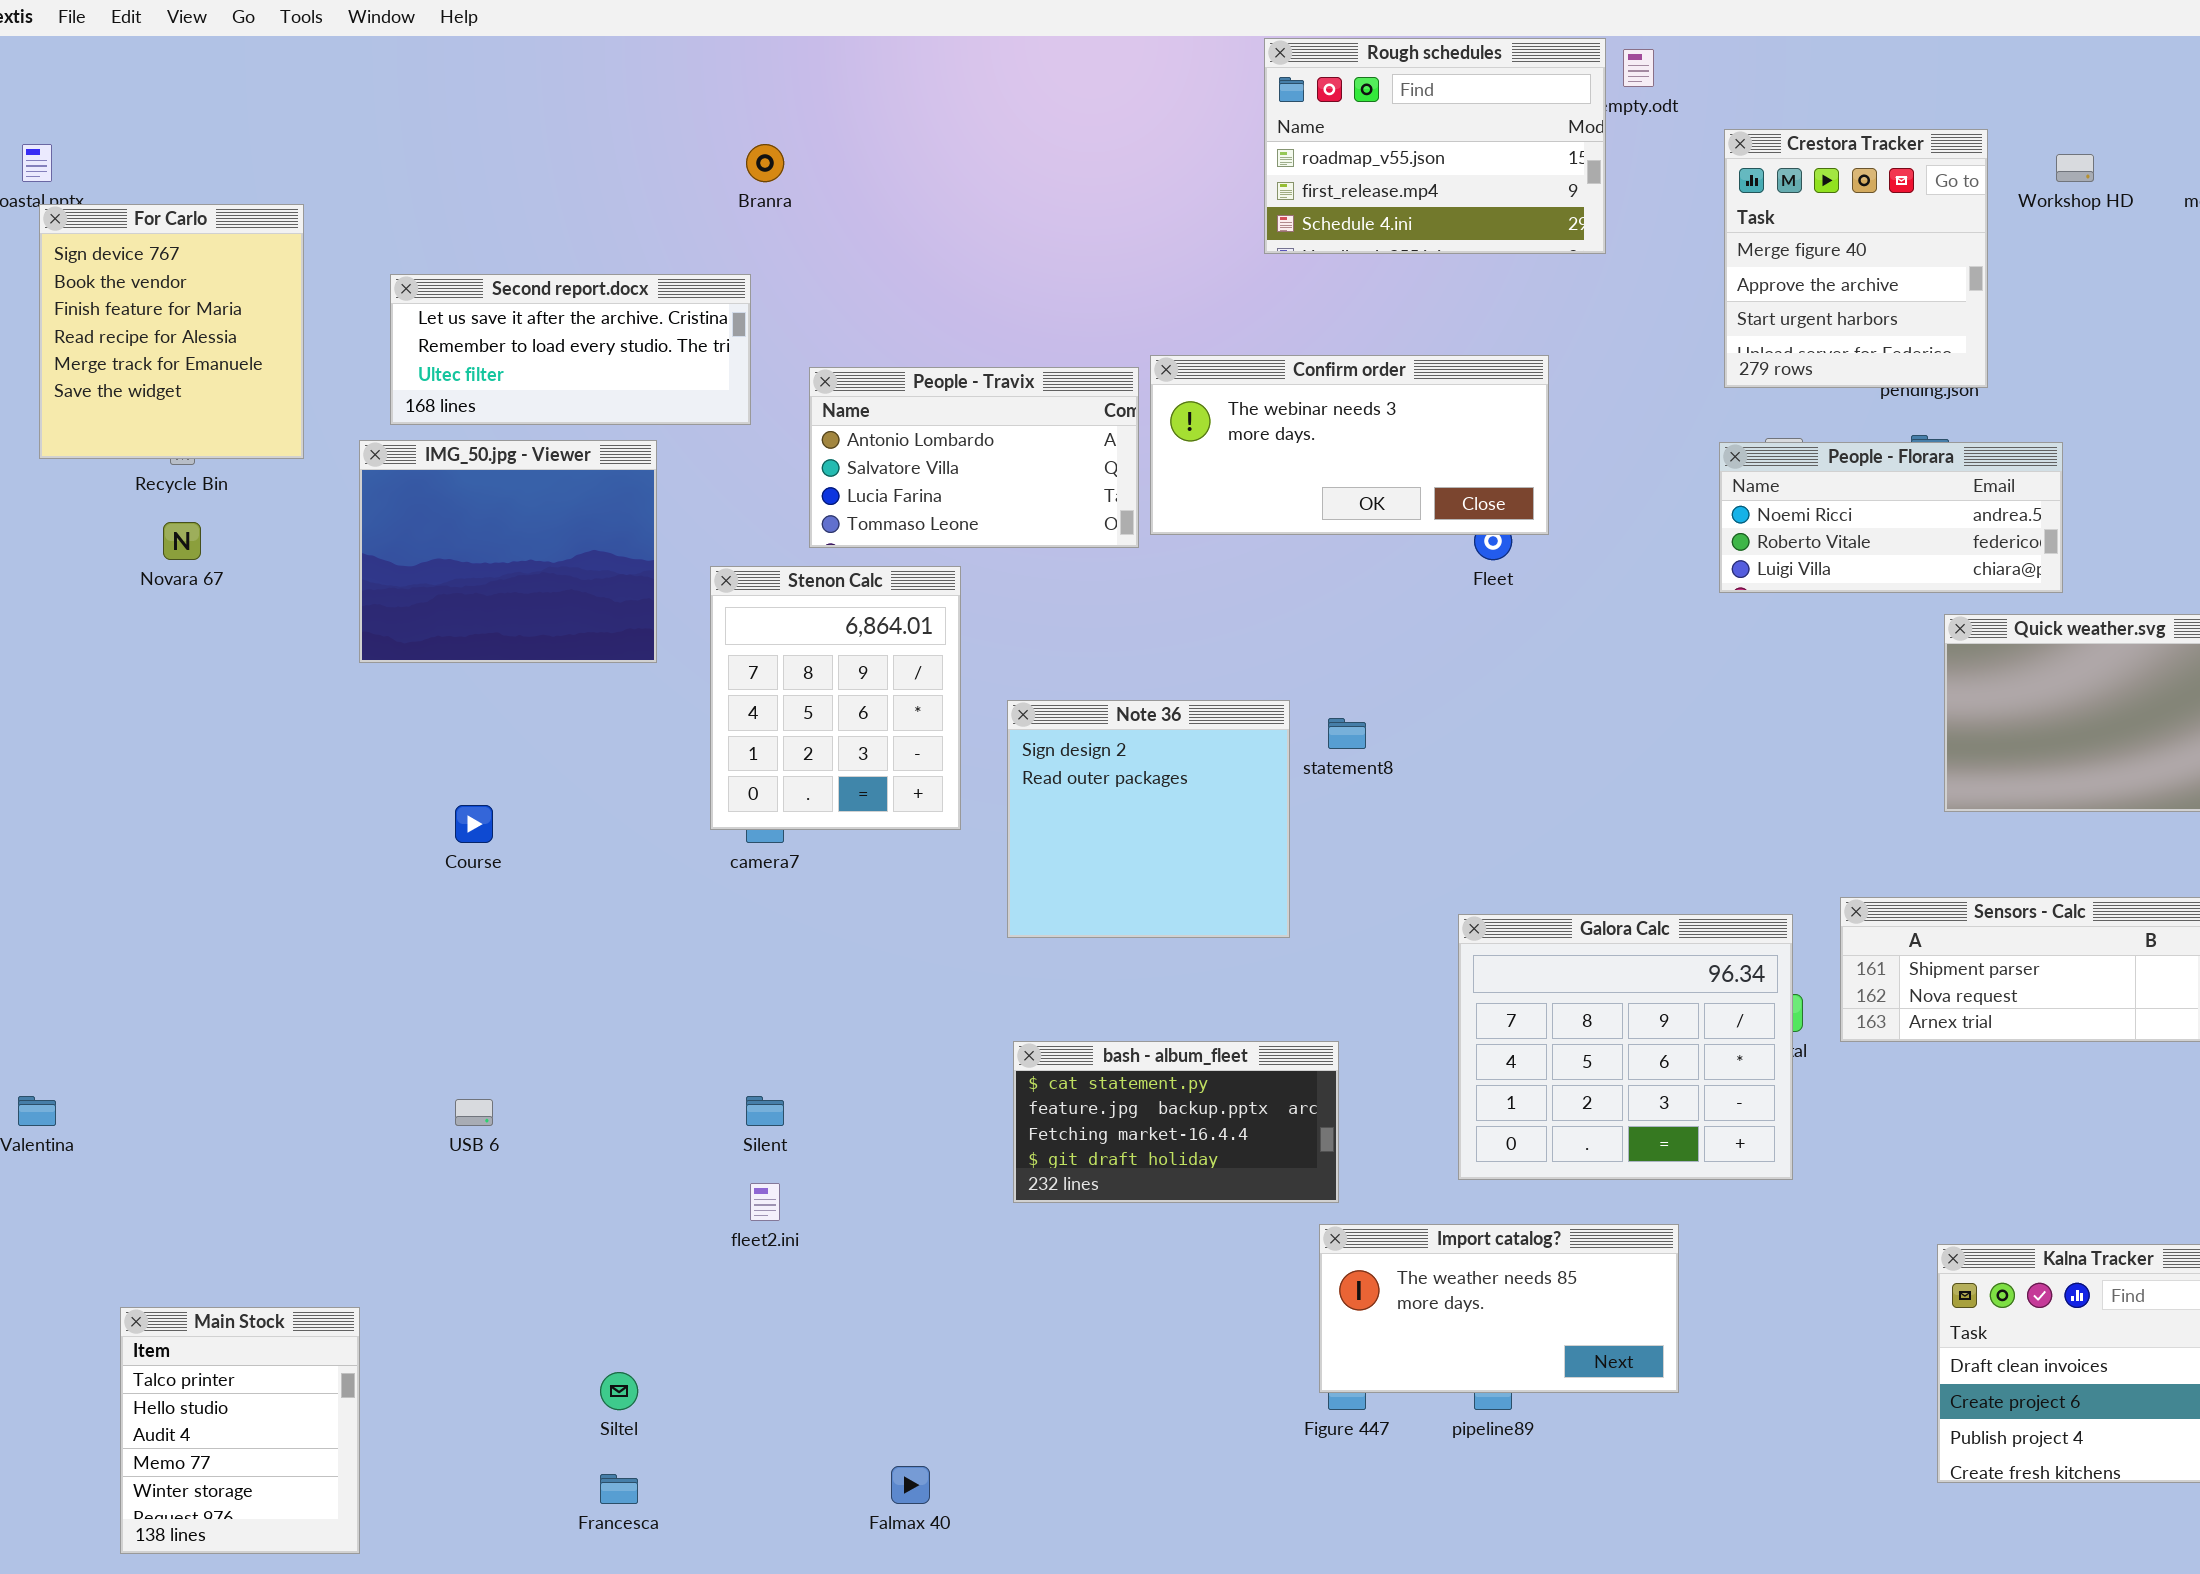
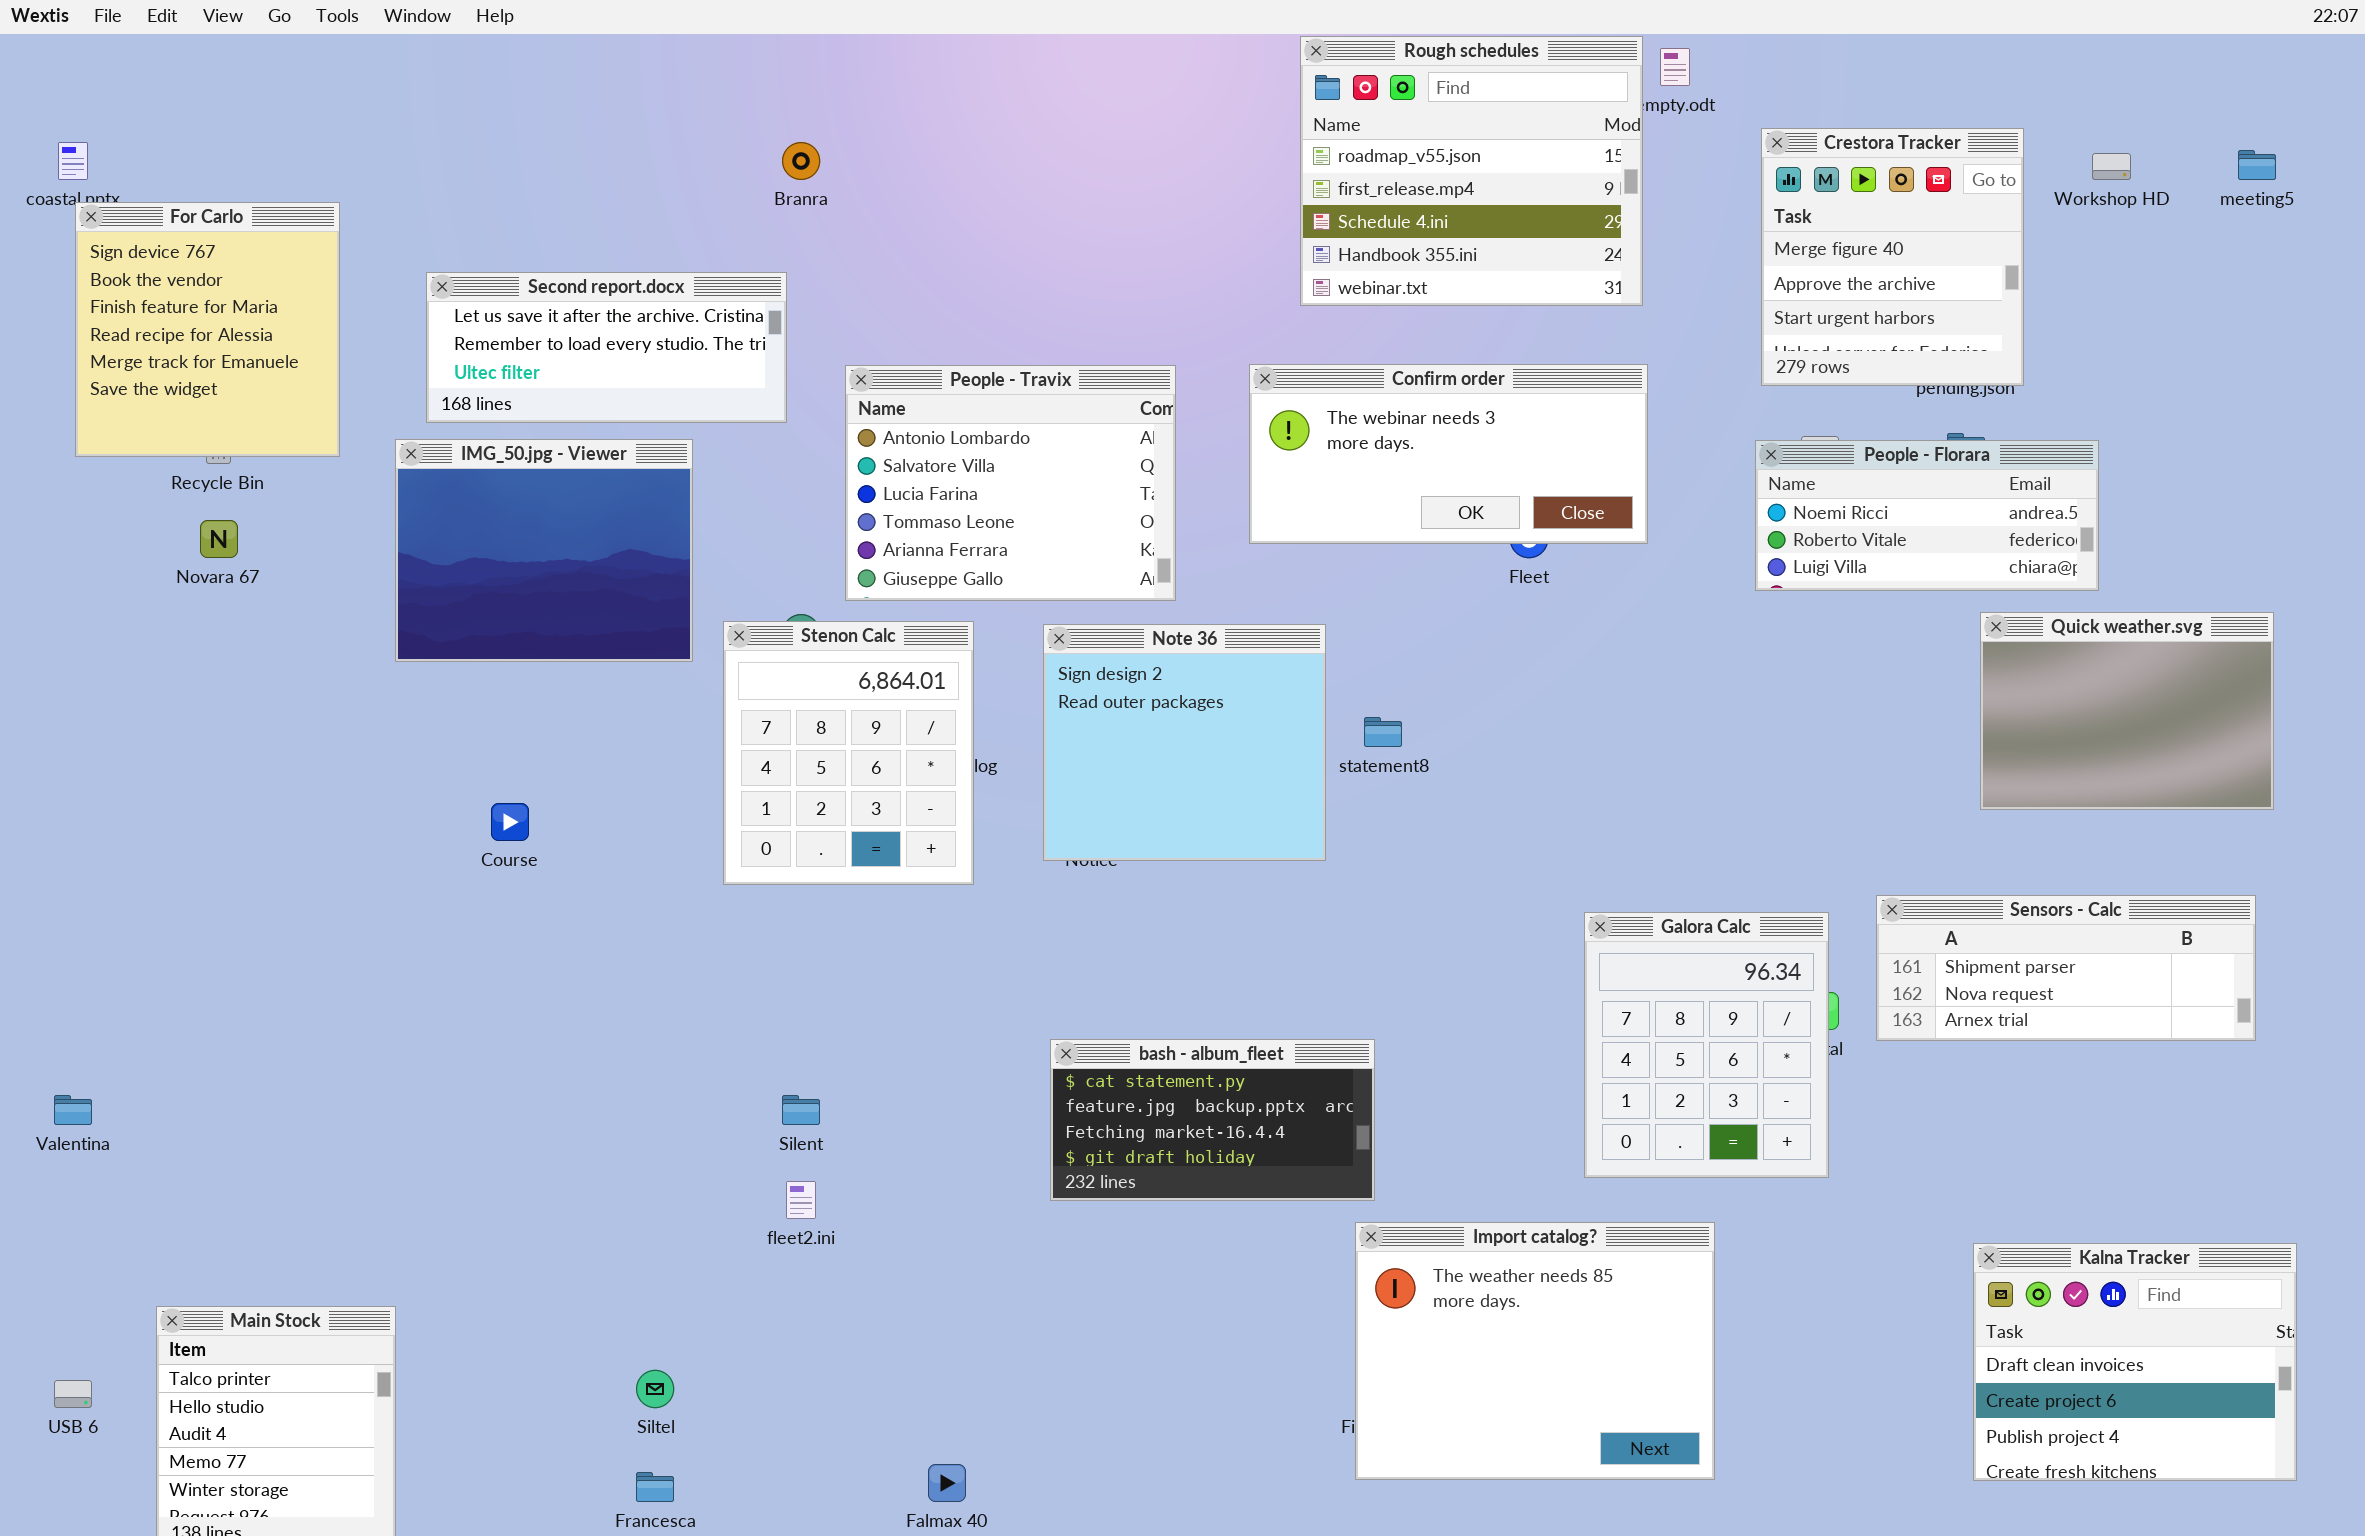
Rough schedules: [1264,38,1606,254] -> [1300,36,1643,306], resized
Confirm order: [1150,355,1549,535] -> [1249,364,1648,544], moved
People - Travix: [809,367,1139,548] -> [845,365,1176,601], resized
Stenon Calc: [710,566,961,830] -> [723,621,974,885], moved
Note 36: [1007,700,1290,938] -> [1043,624,1326,861], moved
Galora Calc: [1458,914,1793,1180] -> [1584,912,1829,1178], resized
USB 6: [455,1099,493,1126] -> [54,1380,92,1408], moved
Import catalog?: [1319,1224,1679,1393] -> [1355,1222,1715,1480], resized

